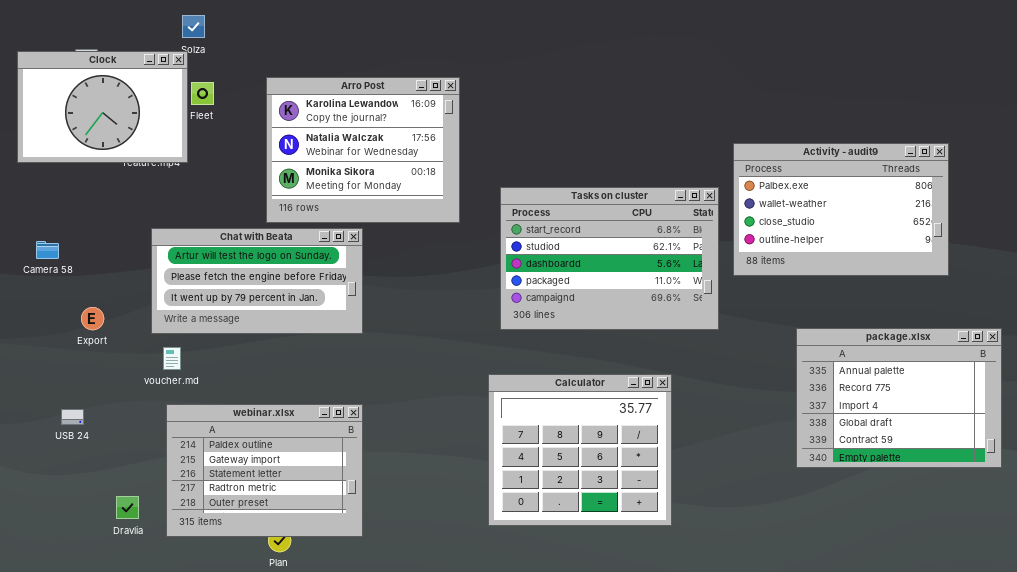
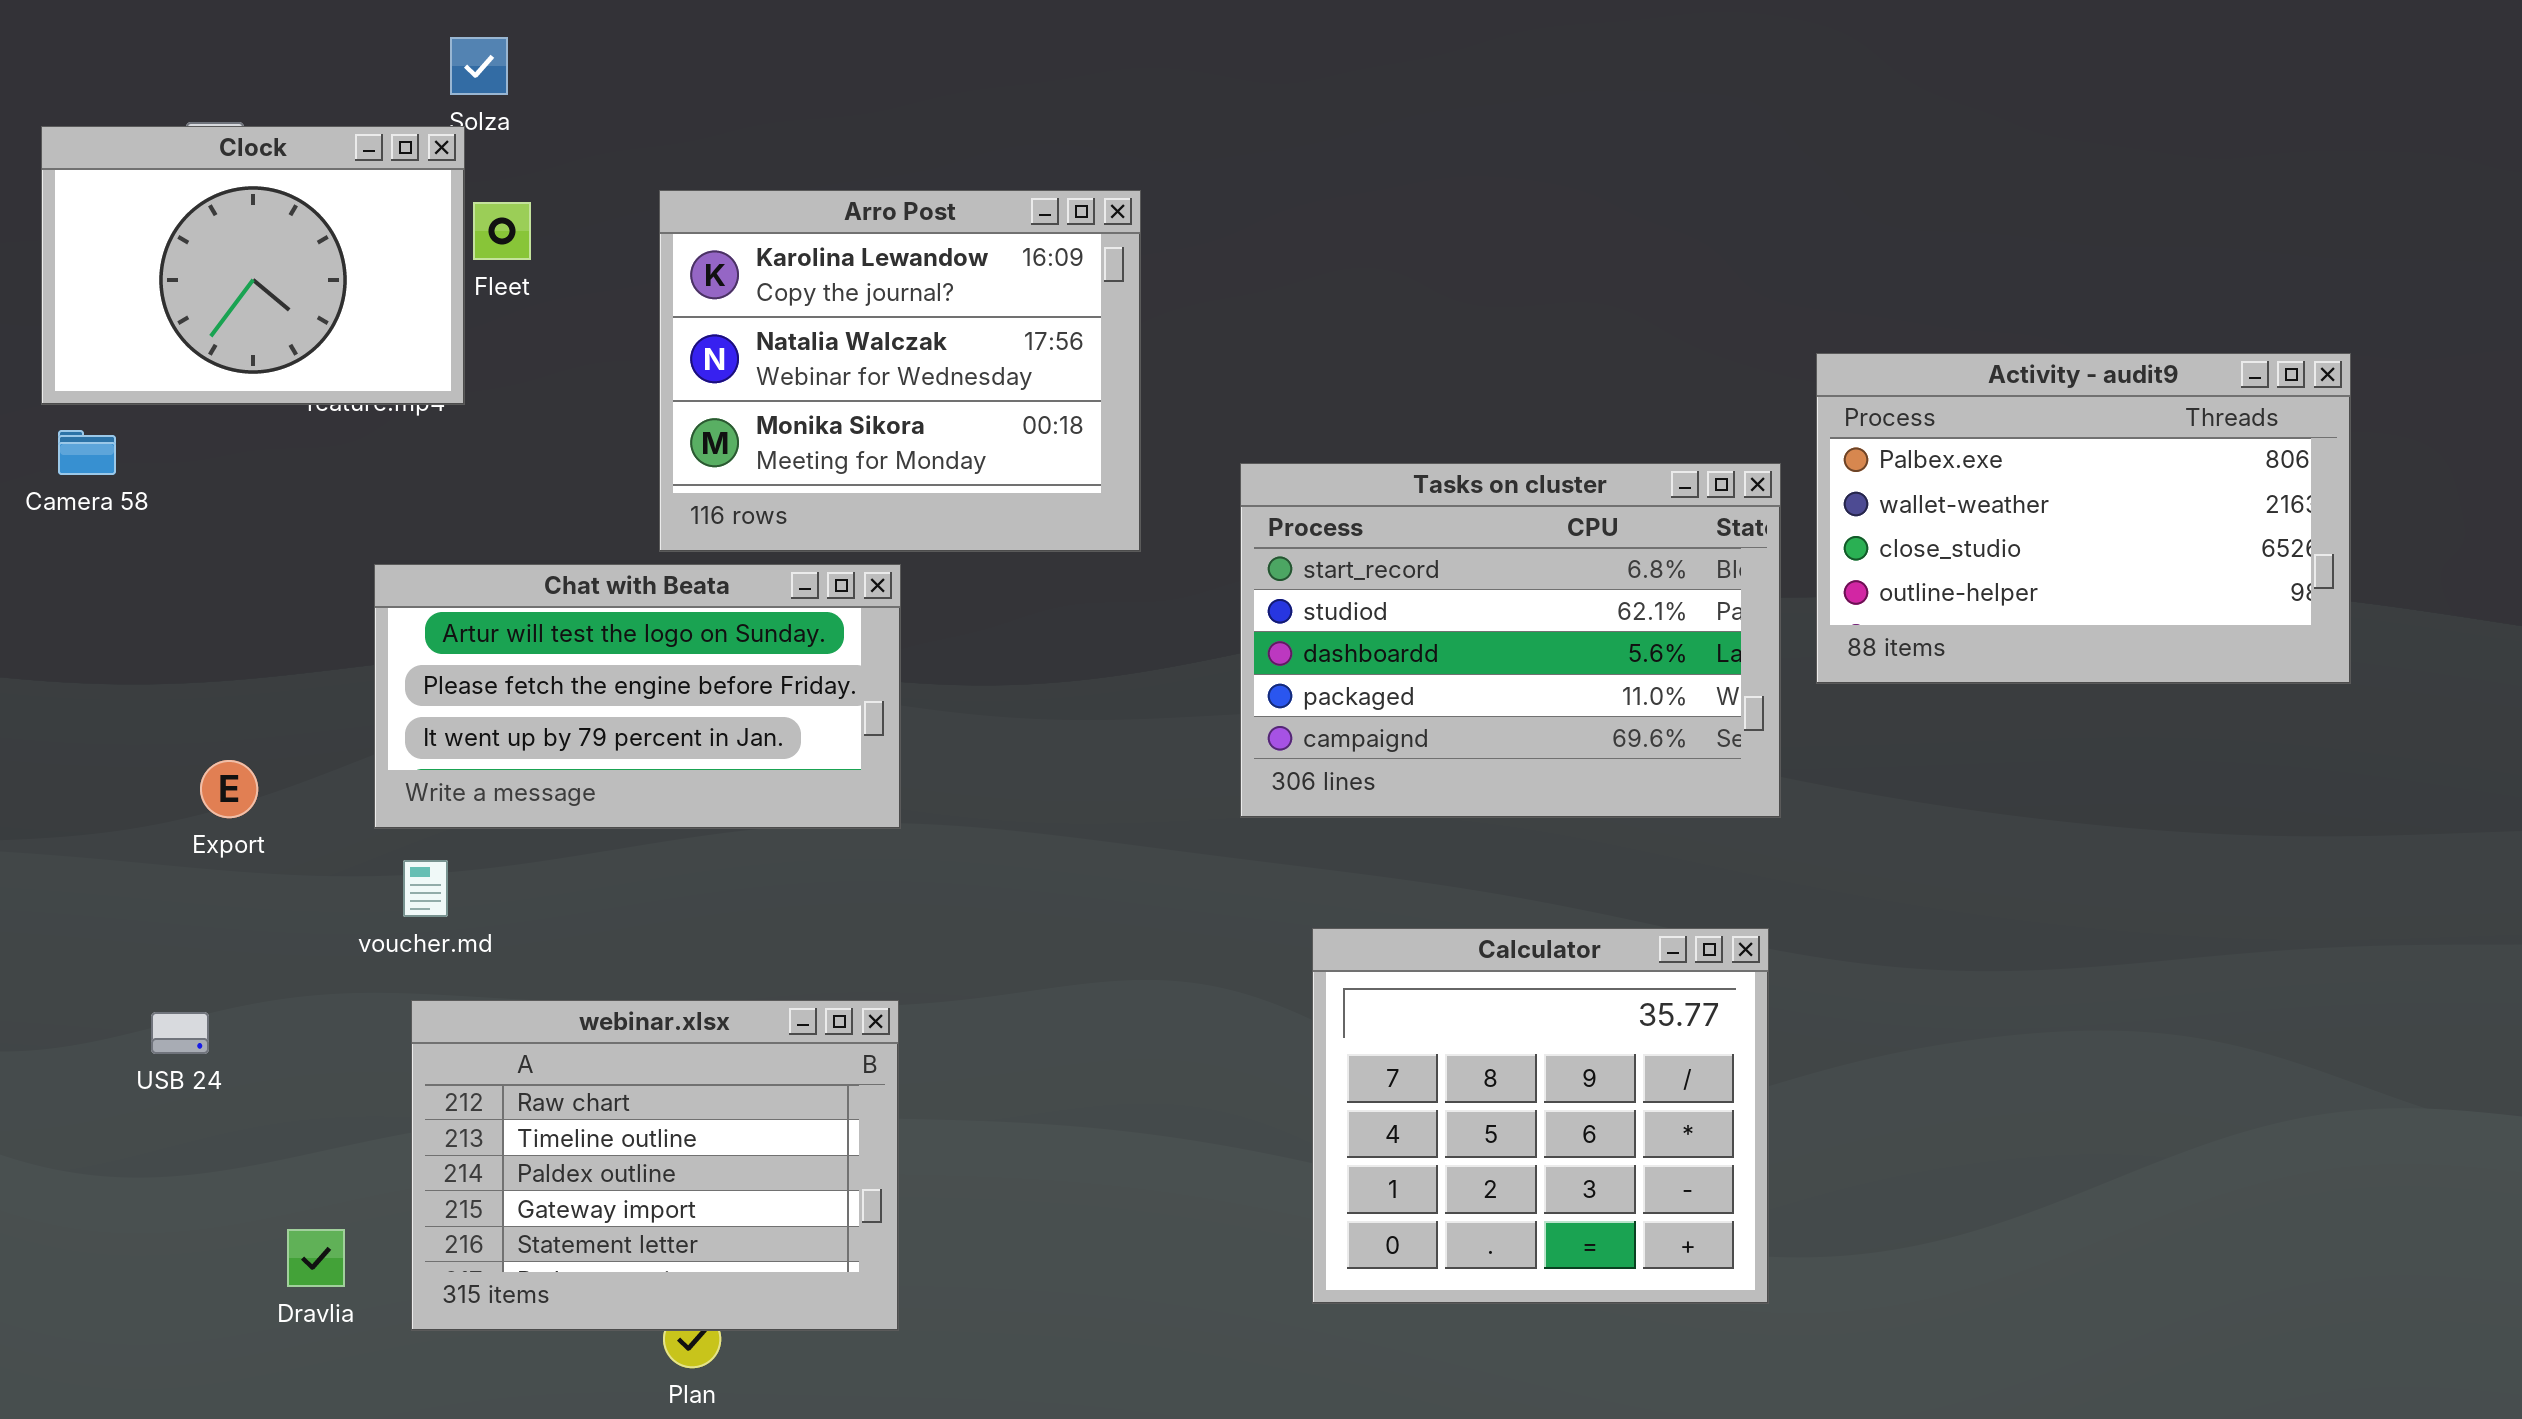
Camera 58: [36,241,59,259] -> [58,430,116,475], moved
package.xlsx: [796,328,1002,468] -> none, closed
Calculator: [488,374,672,526] -> [1312,928,1769,1304], moved
webinar.xlsx: [166,404,363,537] -> [411,1000,899,1331], scrolled up 2 rows

